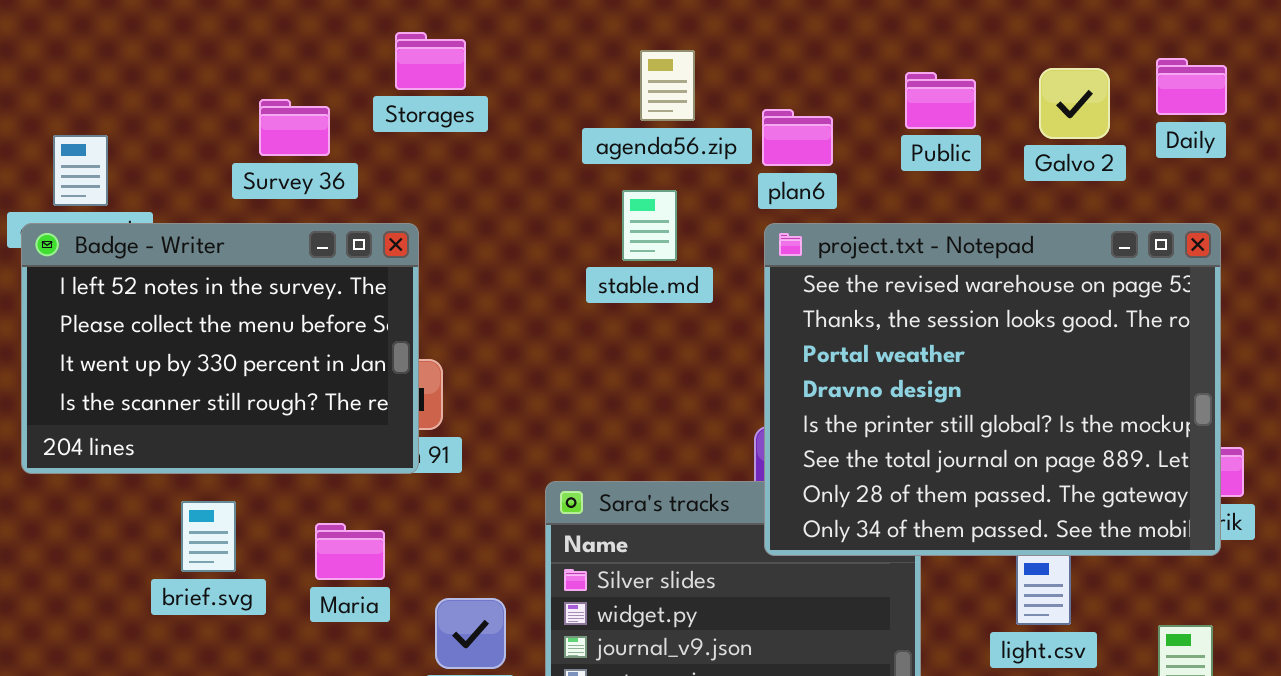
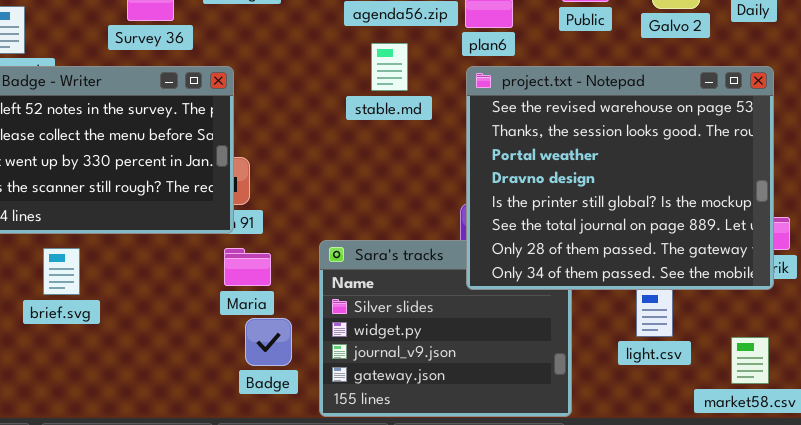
brief.svg: [181,501,236,572] -> [43,248,80,295], moved
Maria: [315,523,385,580] -> [224,248,271,286], moved

